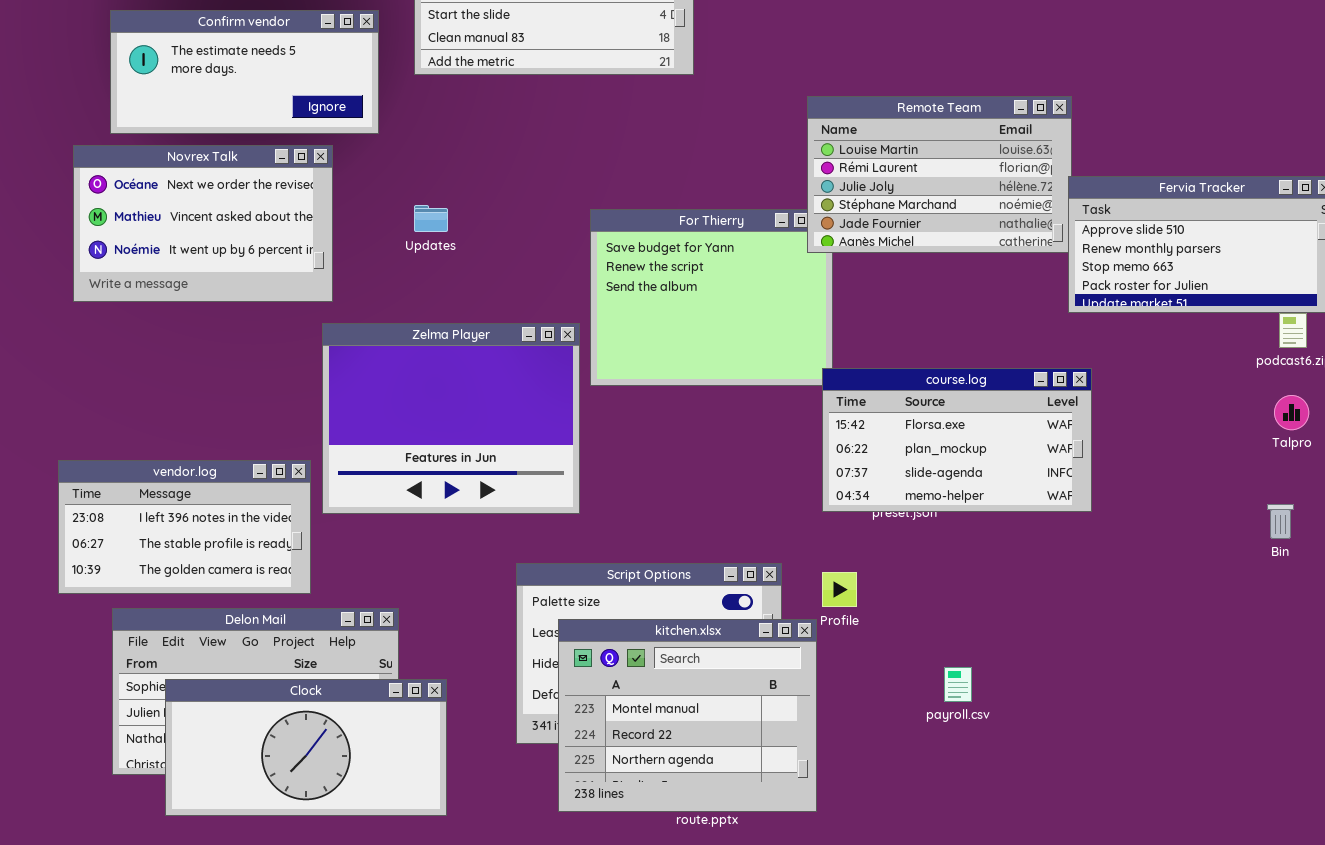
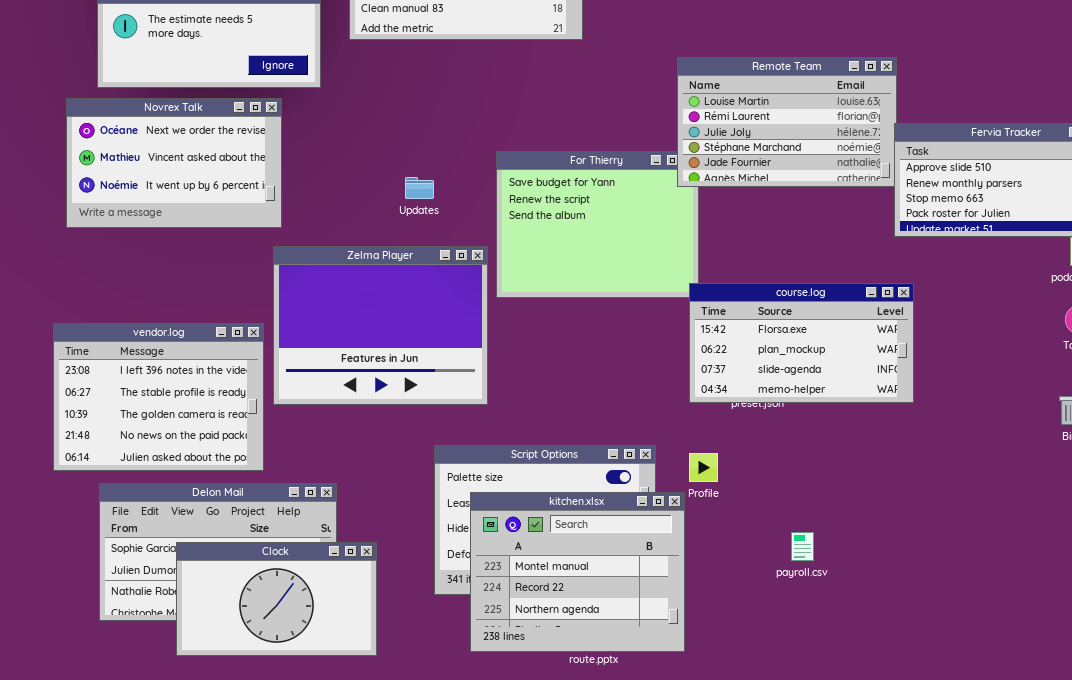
Updates: [414,205,448,232] -> [405,177,434,199], moved
vendor.log: [58,460,311,594] -> [53,323,264,471], resized
Clock: [165,679,447,816] -> [176,542,377,656], resized

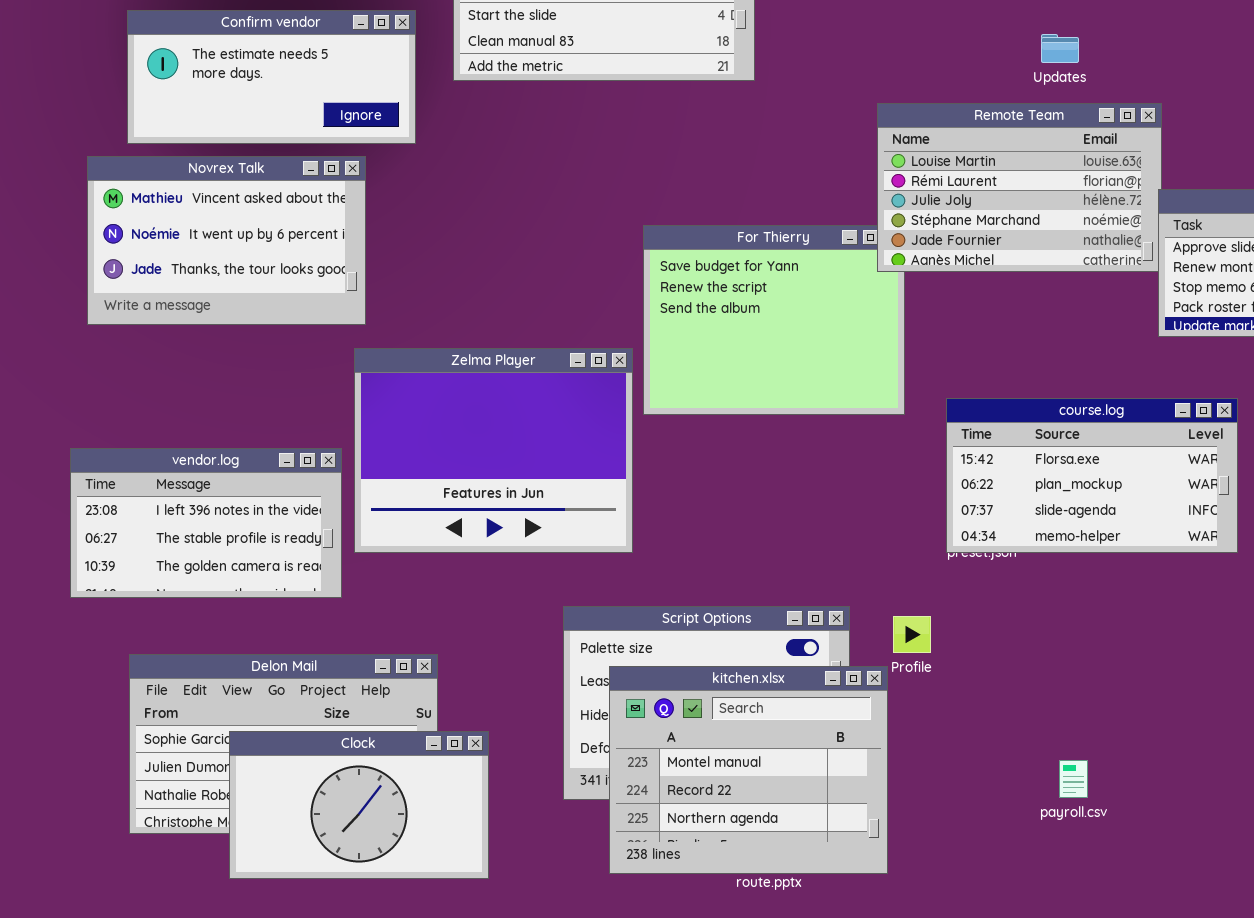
Novrex Talk: [66,98,282,228] -> [87,156,366,325], scrolled down 1 row
Updates: [405,177,434,199] -> [1041,34,1079,63], moved
course.log: [689,283,914,403] -> [946,398,1238,553], moved
vendor.log: [53,323,264,471] -> [70,448,342,598], resized
payroll.csv: [791,532,814,561] -> [1059,760,1088,798], moved

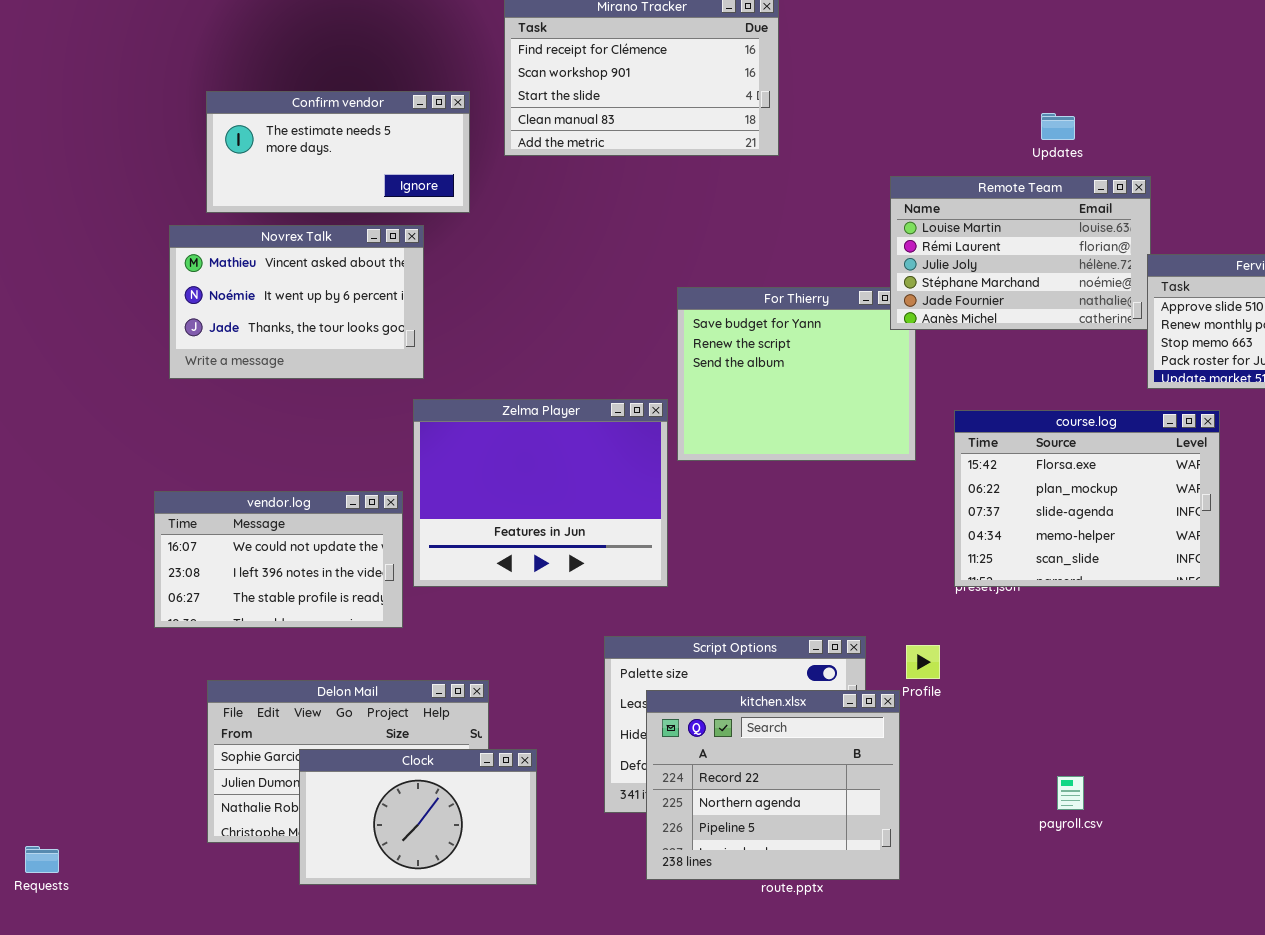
course.log: [946,398,1238,553] -> [954,410,1220,587], resized
vendor.log: [70,448,342,598] -> [154,491,403,628], scrolled up 1 row
kitchen.xlsx: [609,666,888,874] -> [646,690,900,880], scrolled down 1 row

